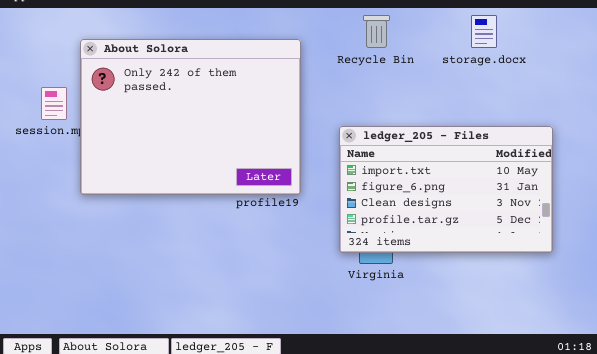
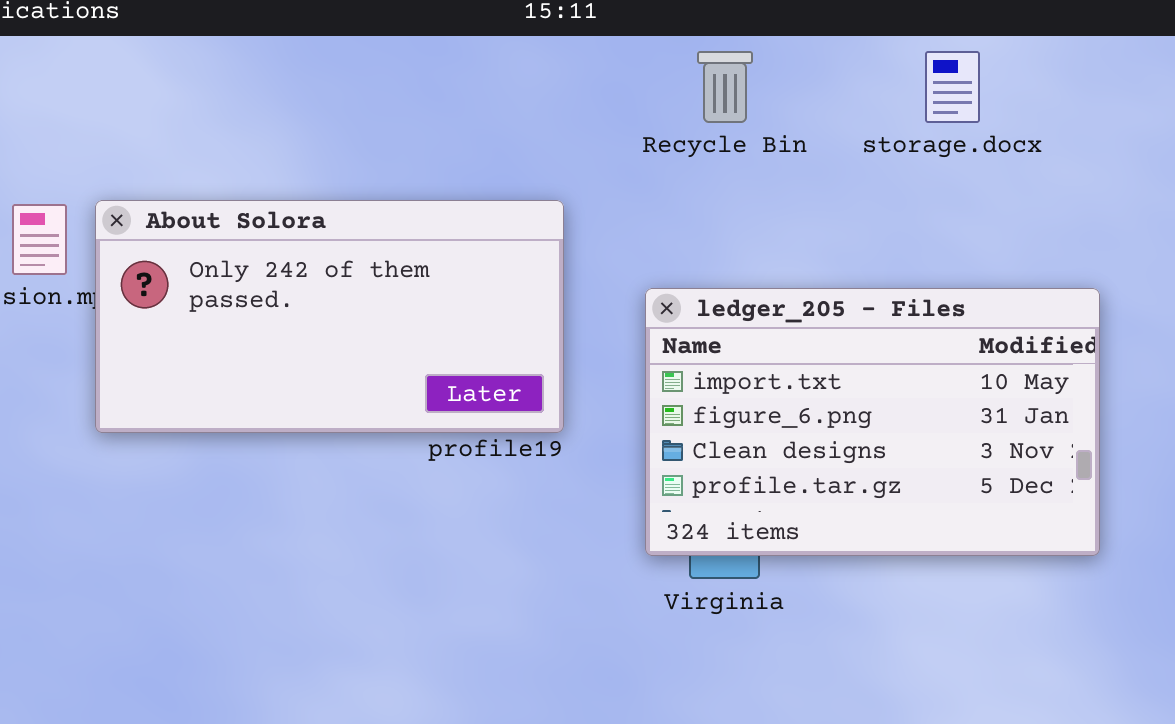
About Solora: [80,39,301,195] -> [95,200,564,433], resized

